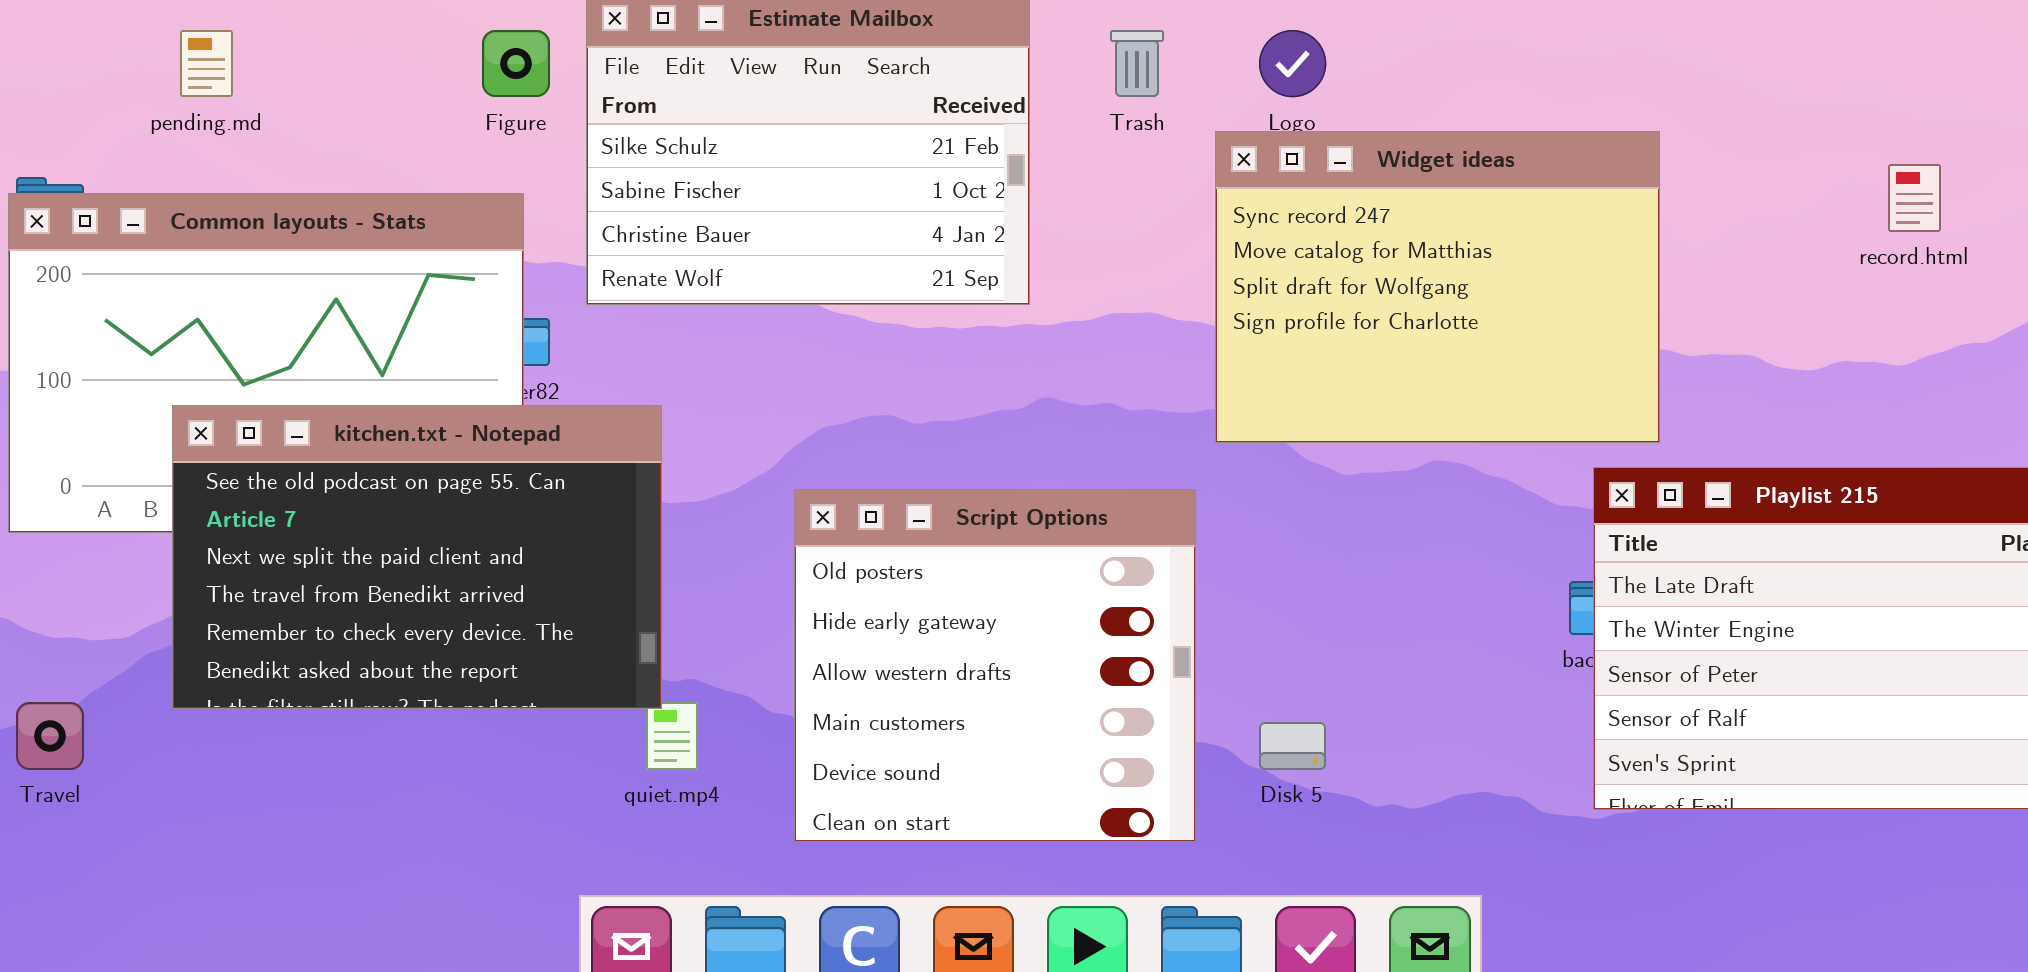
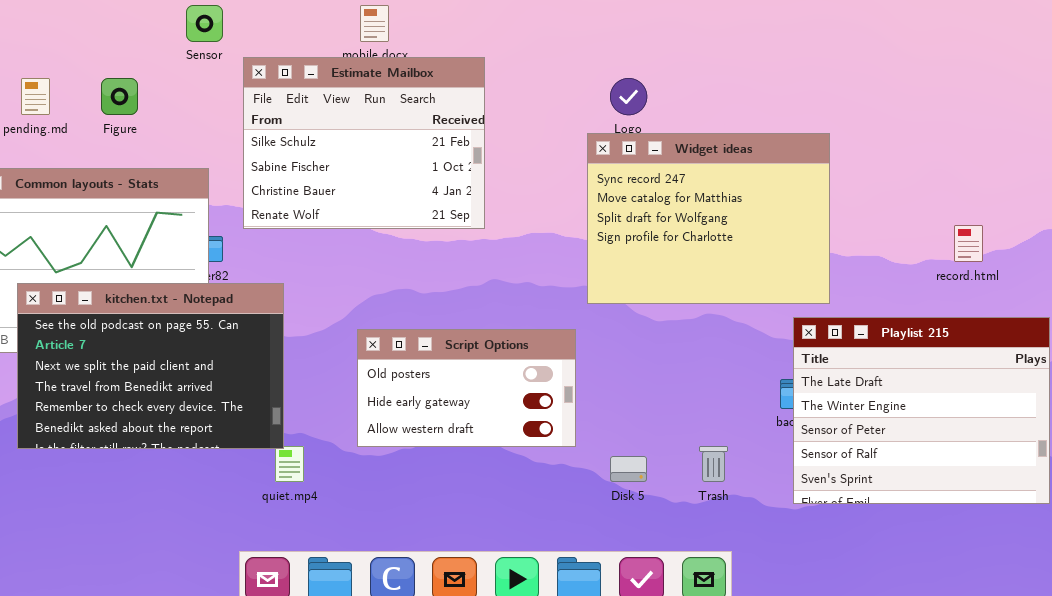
Figure: [482,30,550,97] -> [101,78,138,115], moved
Trash: [1110,30,1164,97] -> [699,446,728,482], moved
record.html: [1888,164,1941,232] -> [954,225,983,262], moved
Script Options: [794,489,1196,842] -> [357,329,576,447], resized

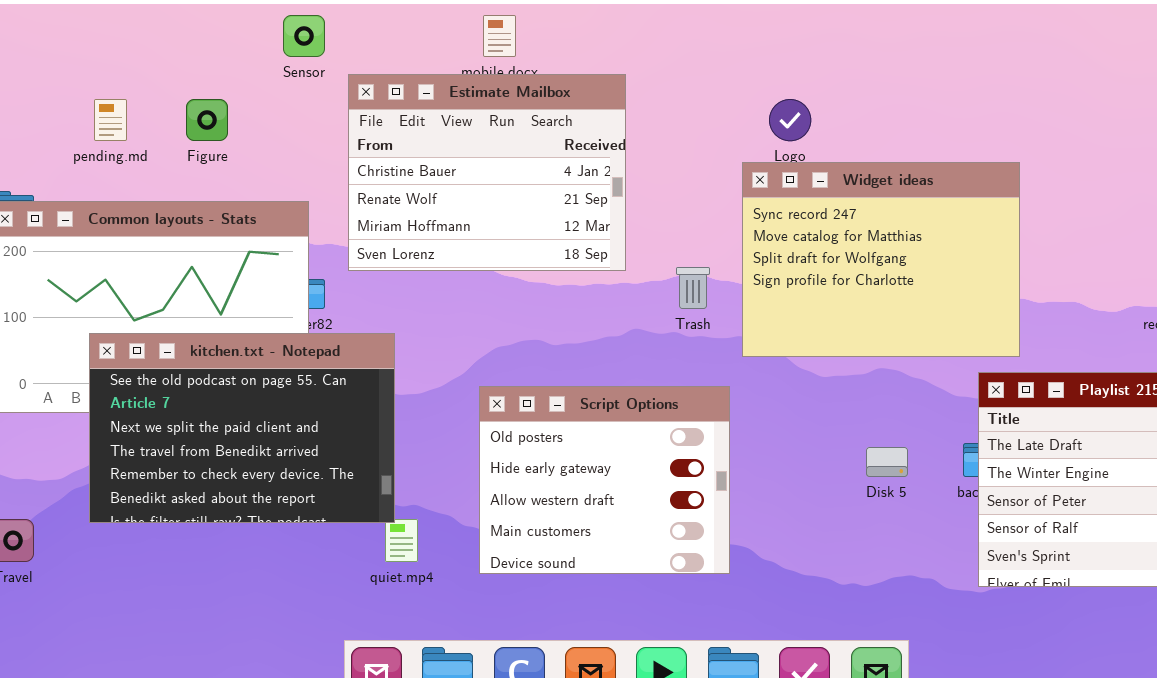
Estimate Mailbox: [243,57,485,229] -> [348,74,626,271], scrolled down 2 rows
Script Options: [357,329,576,447] -> [479,386,730,574], resized
Trash: [699,446,728,482] -> [676,267,710,309], moved
Disk 5: [610,456,647,482] -> [866,447,908,477], moved

